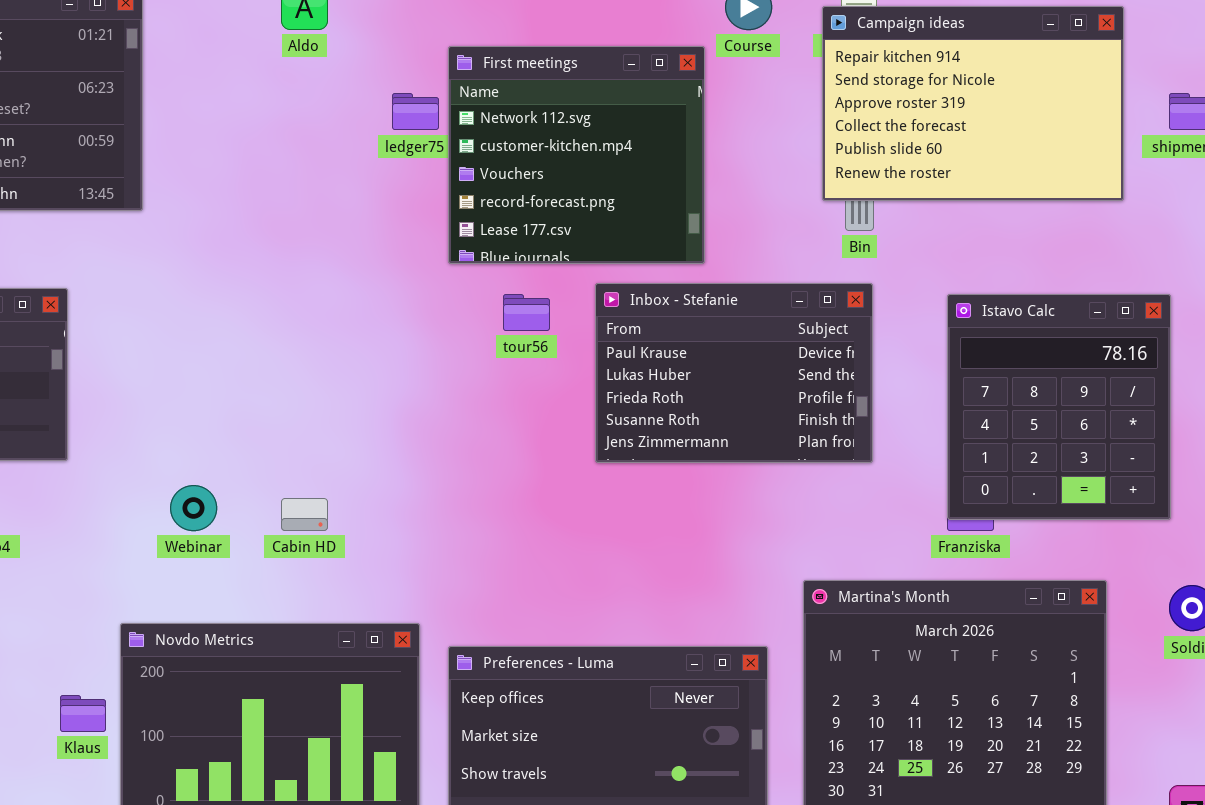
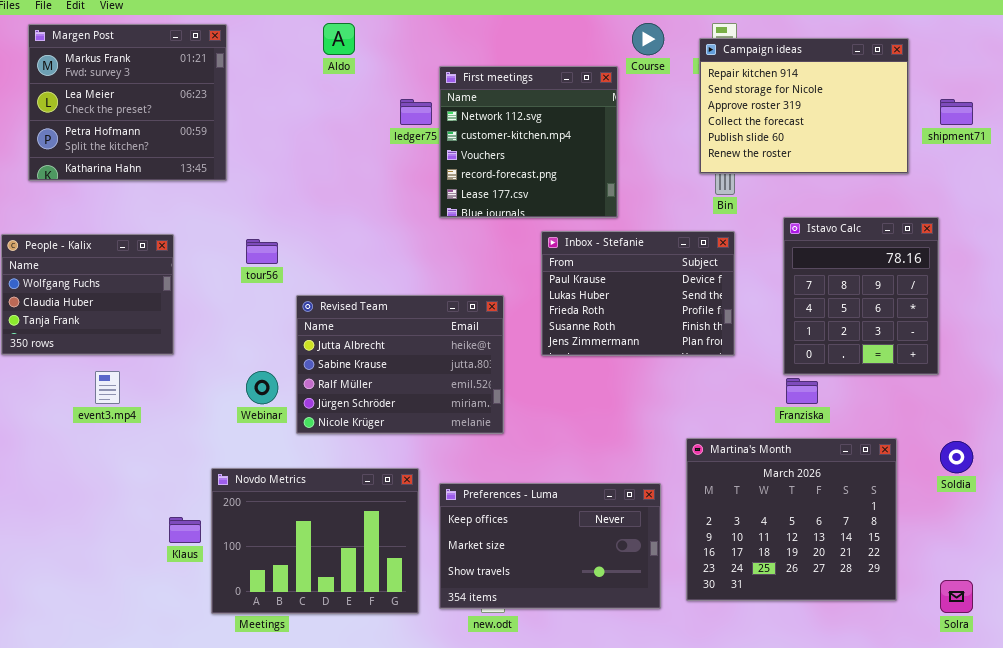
tour56: [503,294,550,331] -> [246,239,278,264], moved
Istavo Calc: [947,294,1171,520] -> [783,217,939,375], moved
Revised Team: none -> [296,295,504,434], opened

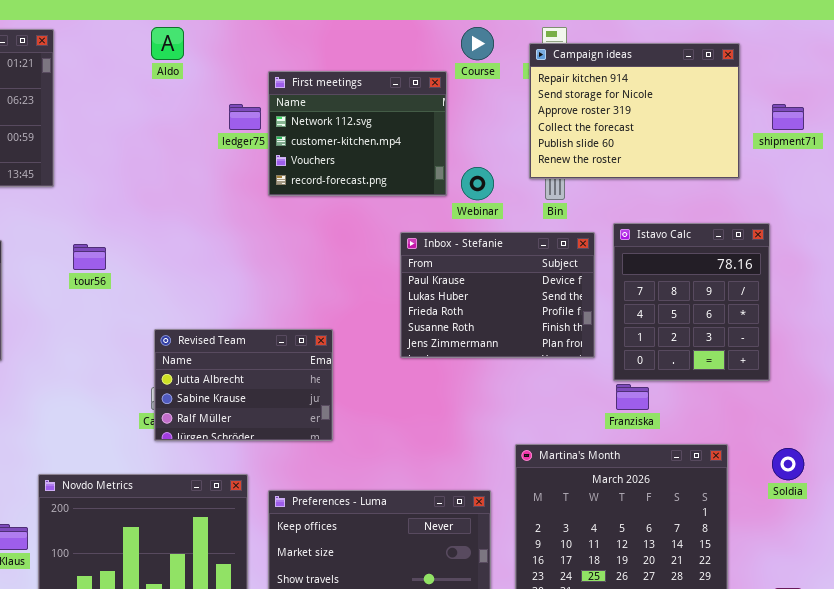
First meetings: [439,66,618,218] -> [268,71,447,196], resized
Inbox - Stefanie: [541,231,735,356] -> [400,232,595,358], moved
Revised Team: [296,295,504,434] -> [154,329,333,441], resized
Webinar: [246,371,278,404] -> [461,167,494,200], moved

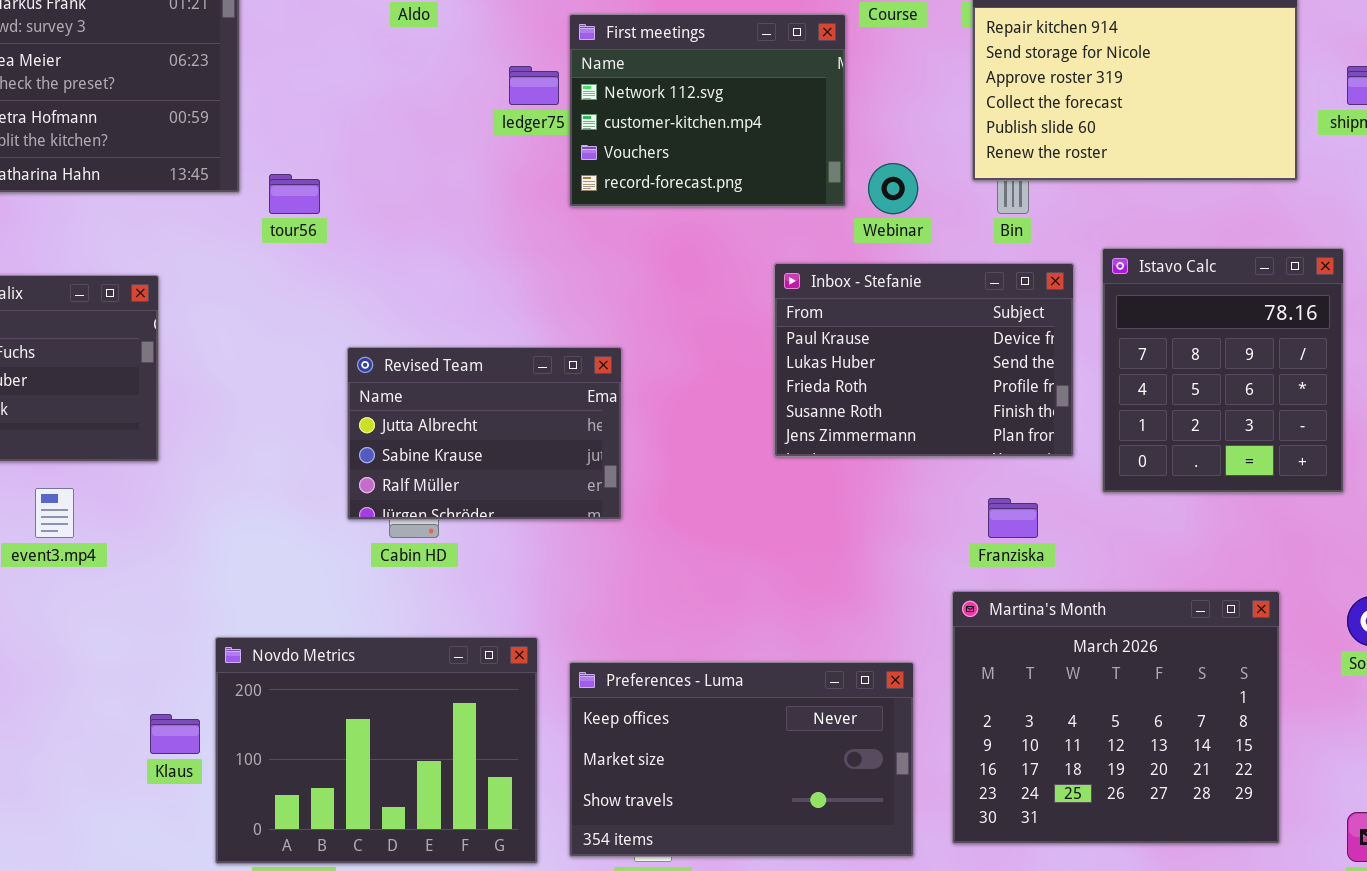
tour56: [73,244,106,270] -> [269,174,320,214], moved
Revised Team: [154,329,333,441] -> [347,347,622,520], moved
Franziska: [616,384,649,410] -> [988,498,1038,538], moved

